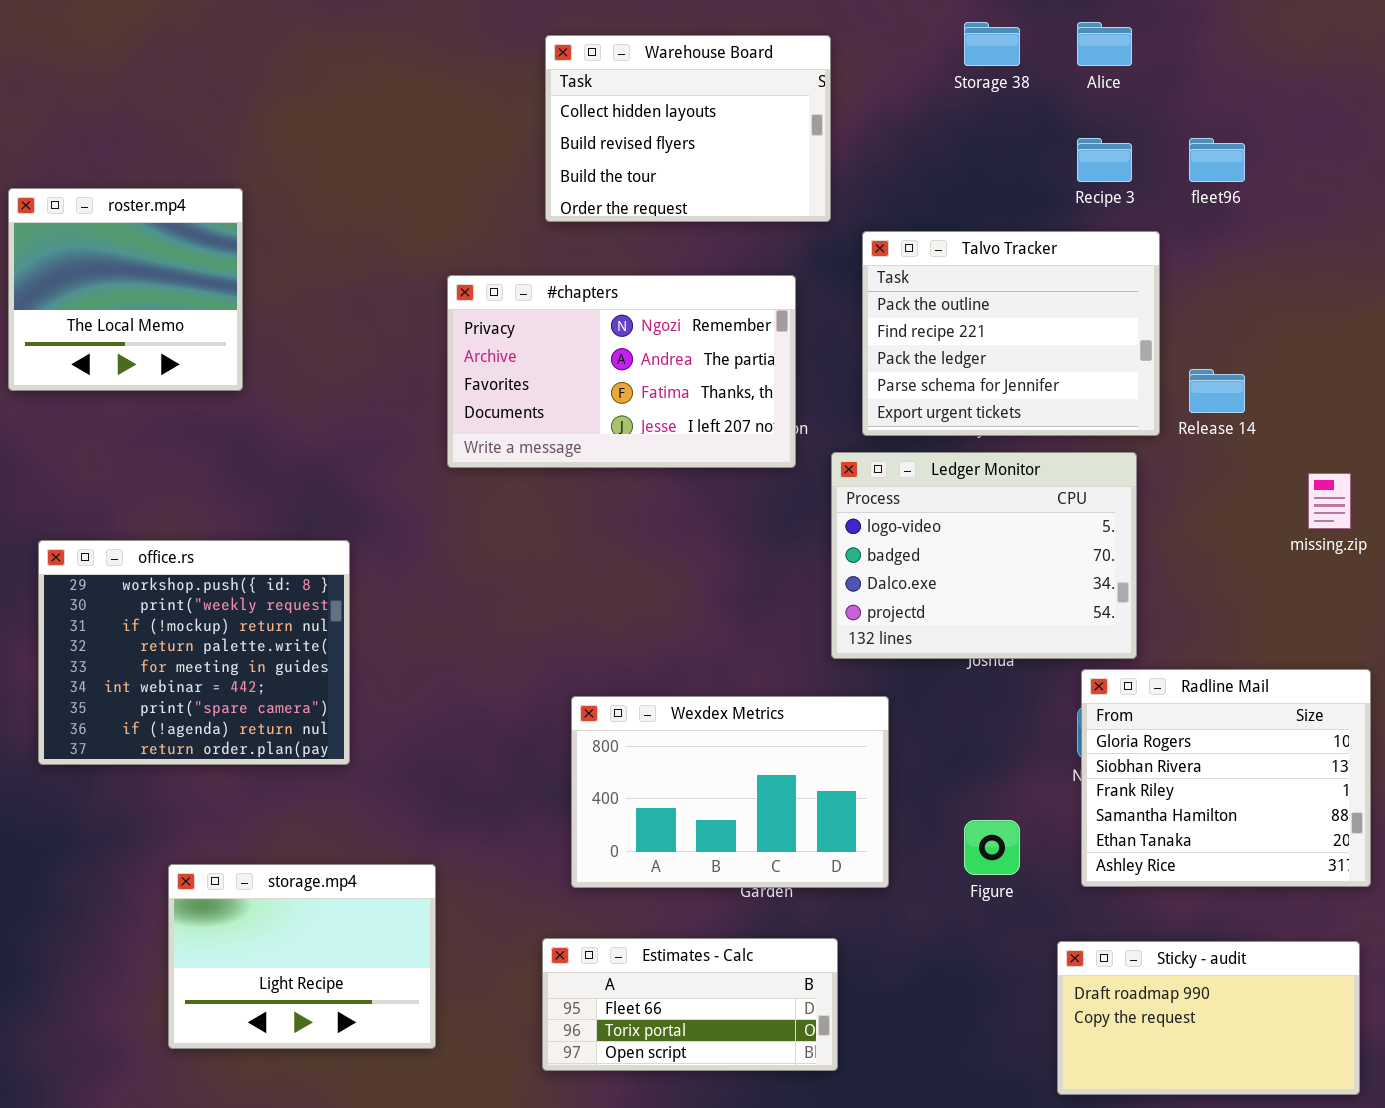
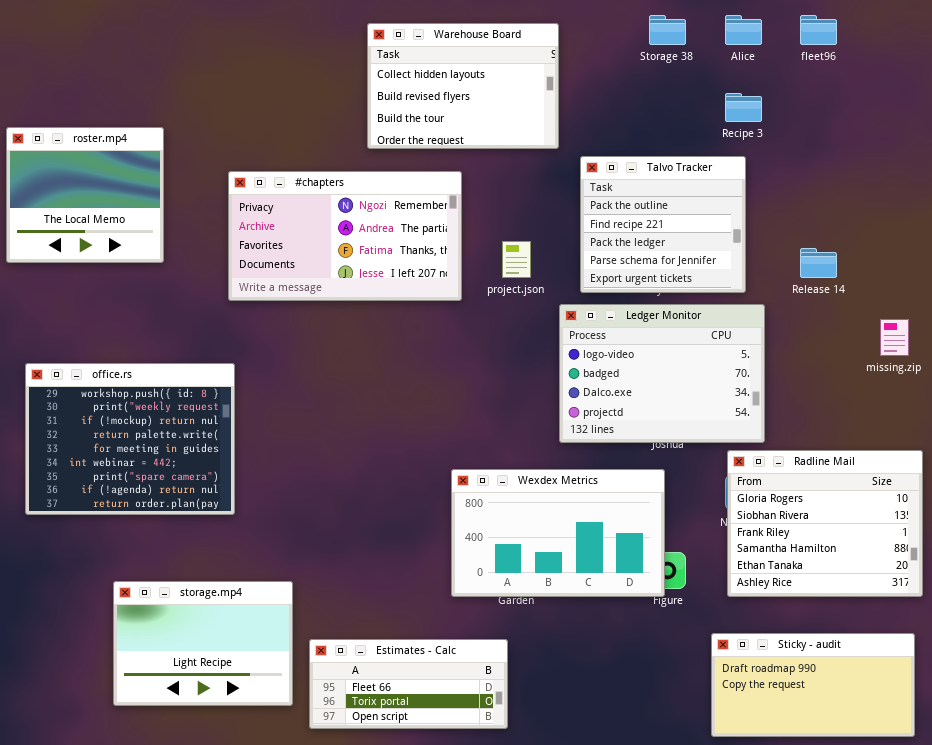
fleet96: [1189,138,1245,182] -> [800,15,837,45], moved
Talvo Tracker: [862,231,1160,436] -> [580,156,746,293], resized
#chapters: [447,275,796,468] -> [228,171,462,301], moved
Wexdex Metrics: [571,696,889,888] -> [451,469,665,597], moved
Estimates - Calc: [542,938,838,1071] -> [309,639,508,729], moved

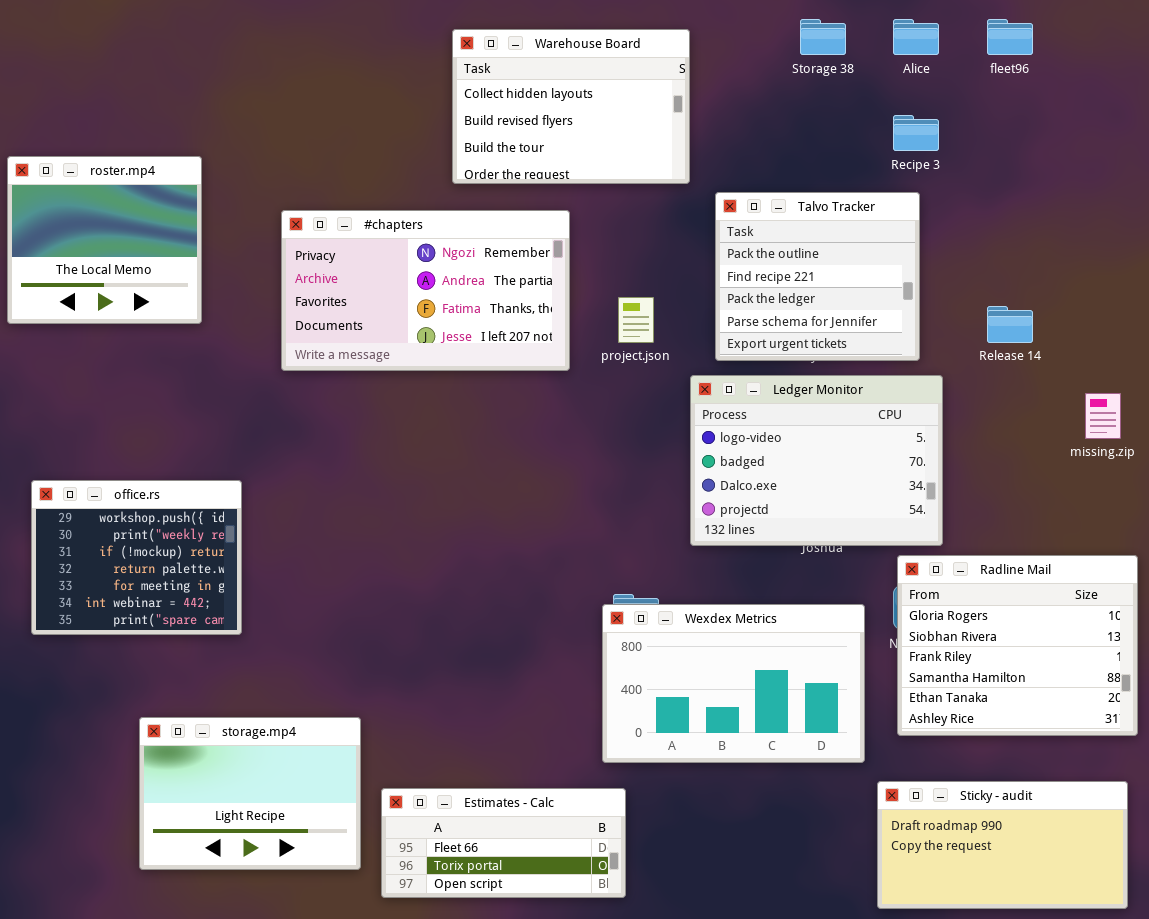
office.rs: [25,363,235,515] -> [31,480,242,635], resized
Wexdex Metrics: [451,469,665,597] -> [602,604,865,763], moved

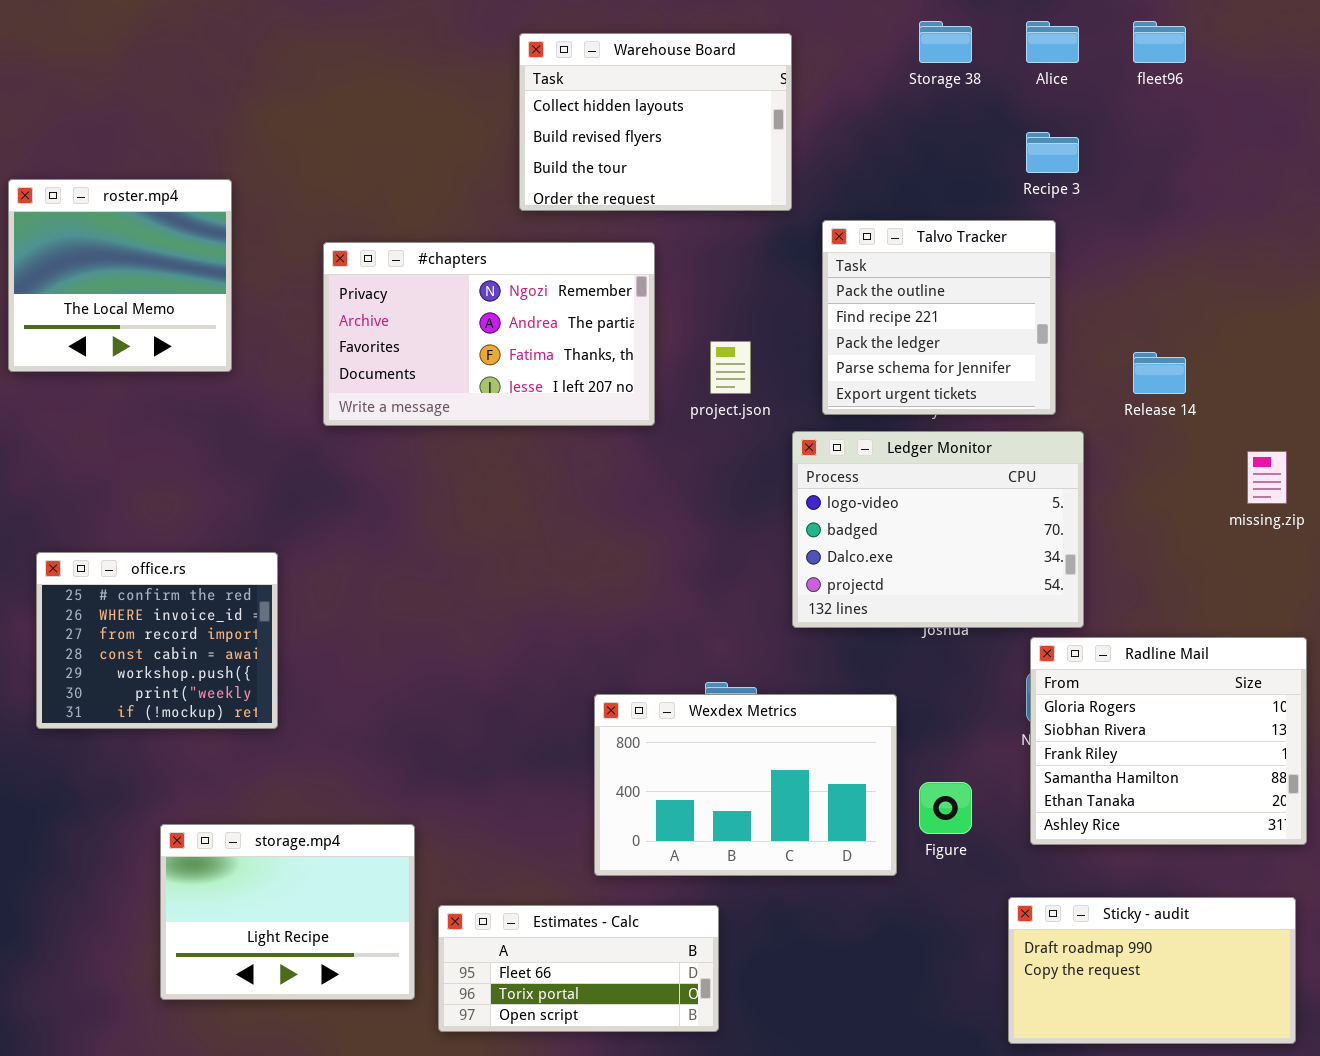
office.rs: [31,480,242,635] -> [36,552,278,729], scrolled up 4 rows
Wexdex Metrics: [602,604,865,763] -> [594,694,897,876], moved

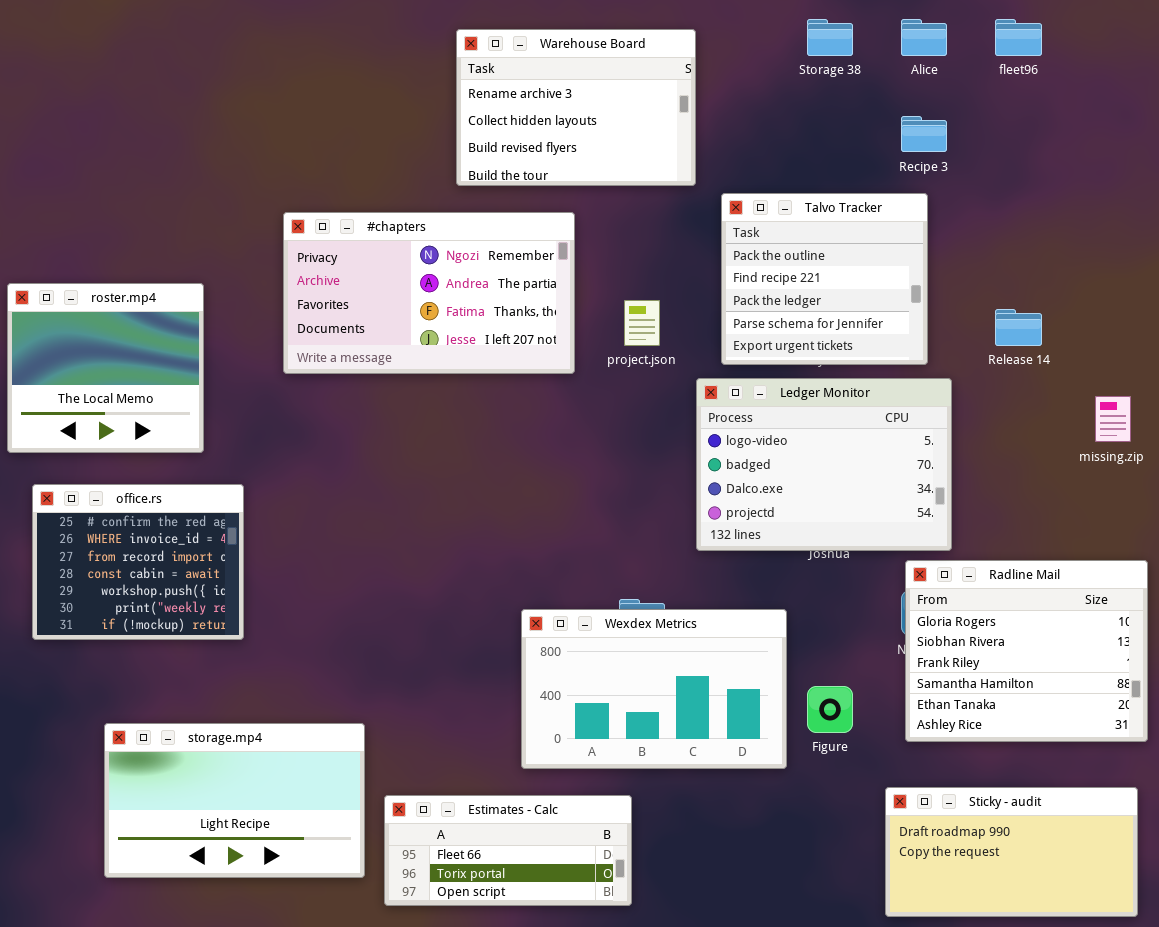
Warehouse Board: [519,33,792,211] -> [456,29,696,186], scrolled up 1 row
roster.mp4: [8,179,232,372] -> [7,283,204,453], moved
storage.mp4: [160,824,415,1000] -> [104,723,365,878], resized

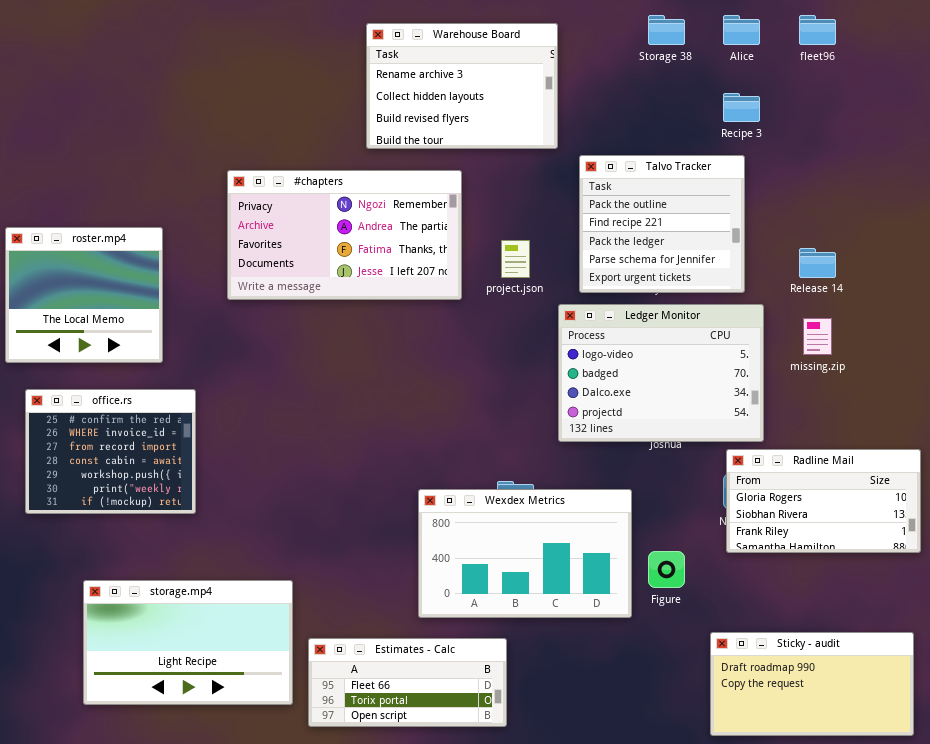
missing.zip: [1095,396,1131,442] -> [803,318,832,355], moved
Radline Mail: [905,560,1148,742] -> [726,449,921,553], resized

